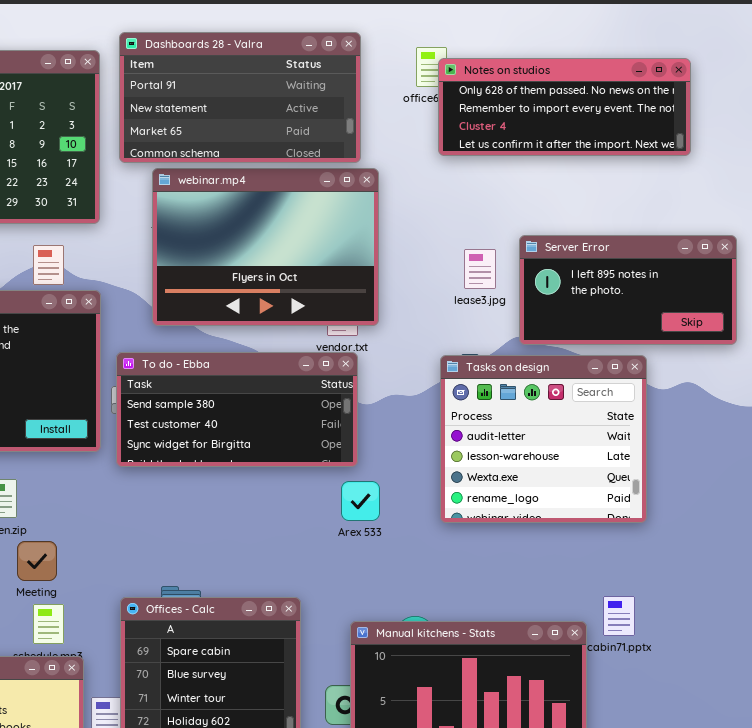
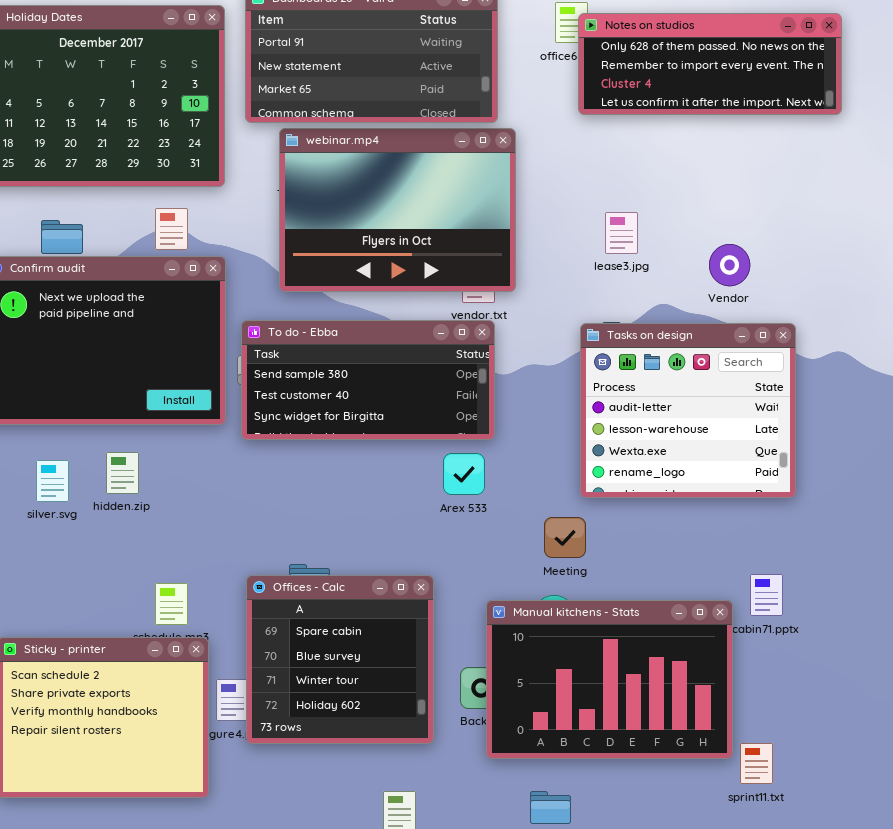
Server Error: [519,235,737,345] -> none, closed
Arex 533: [341,481,380,521] -> [443,453,485,495], moved
Meeting: [17,541,57,581] -> [544,517,586,558], moved

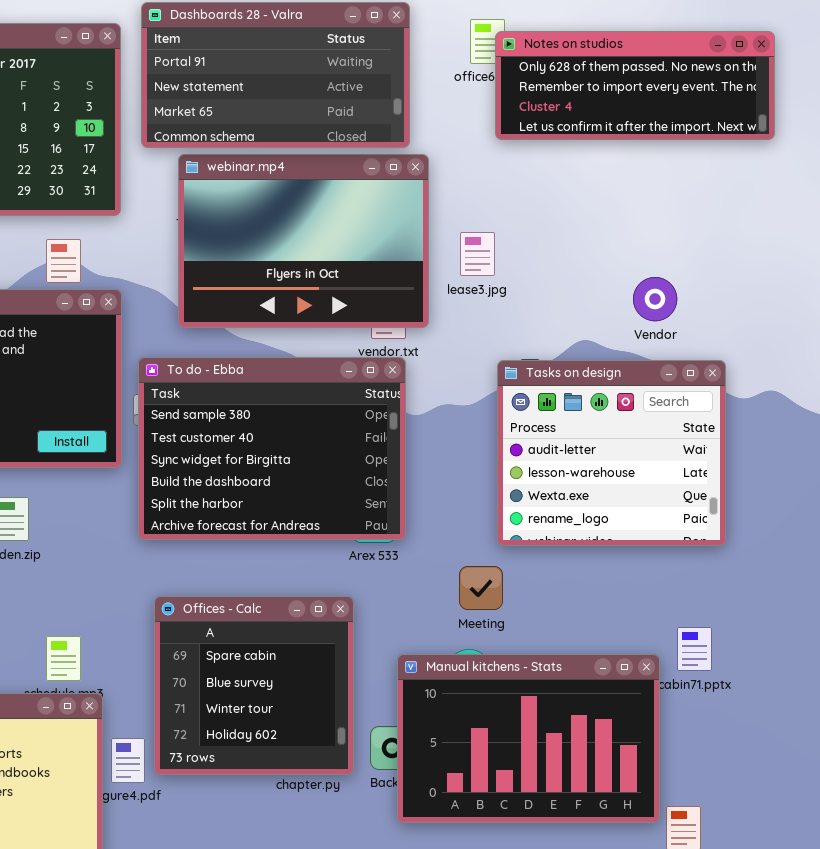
lease3.jpg: [605,212,638,254] -> [460,232,495,276], moved
To do - Ebba: [241,320,495,440] -> [138,357,406,540], resized
Offices - Calc: [246,575,434,744] -> [154,596,354,775], moved

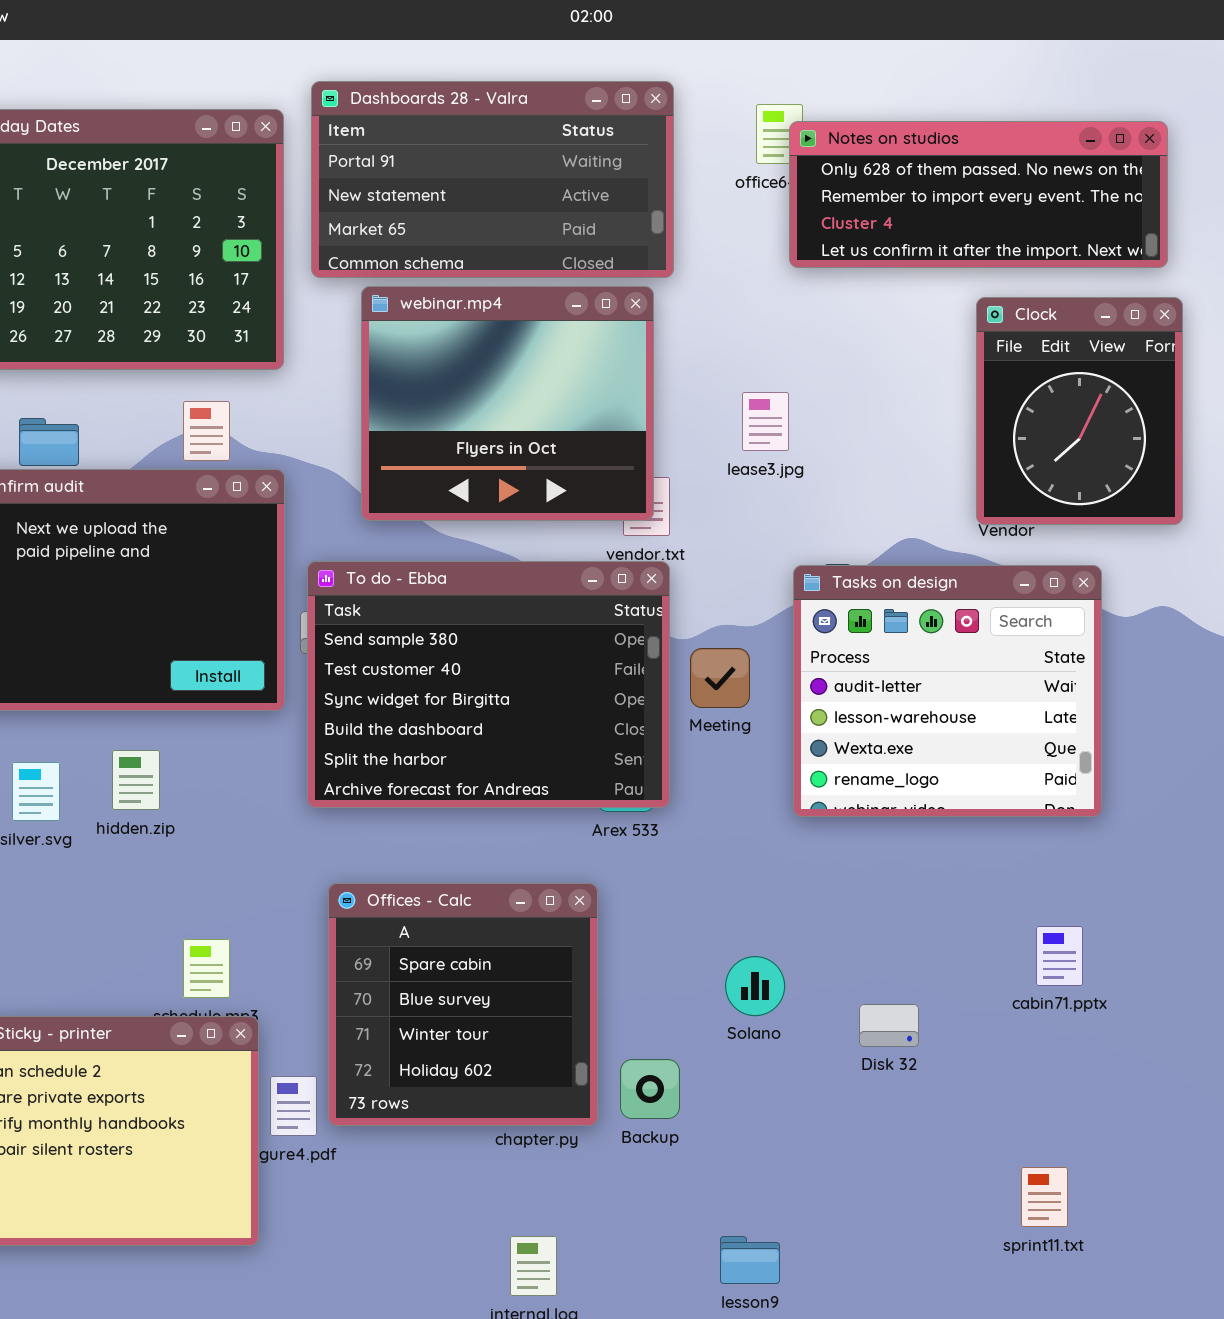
webinar.mp4: [178,154,429,328] -> [361,286,654,521], resized
Clock: none -> [976,297,1183,525], opened
Meeting: [459,566,503,610] -> [690,648,750,708], moved
Manual kitchens - Stats: [397,654,660,823] -> none, closed

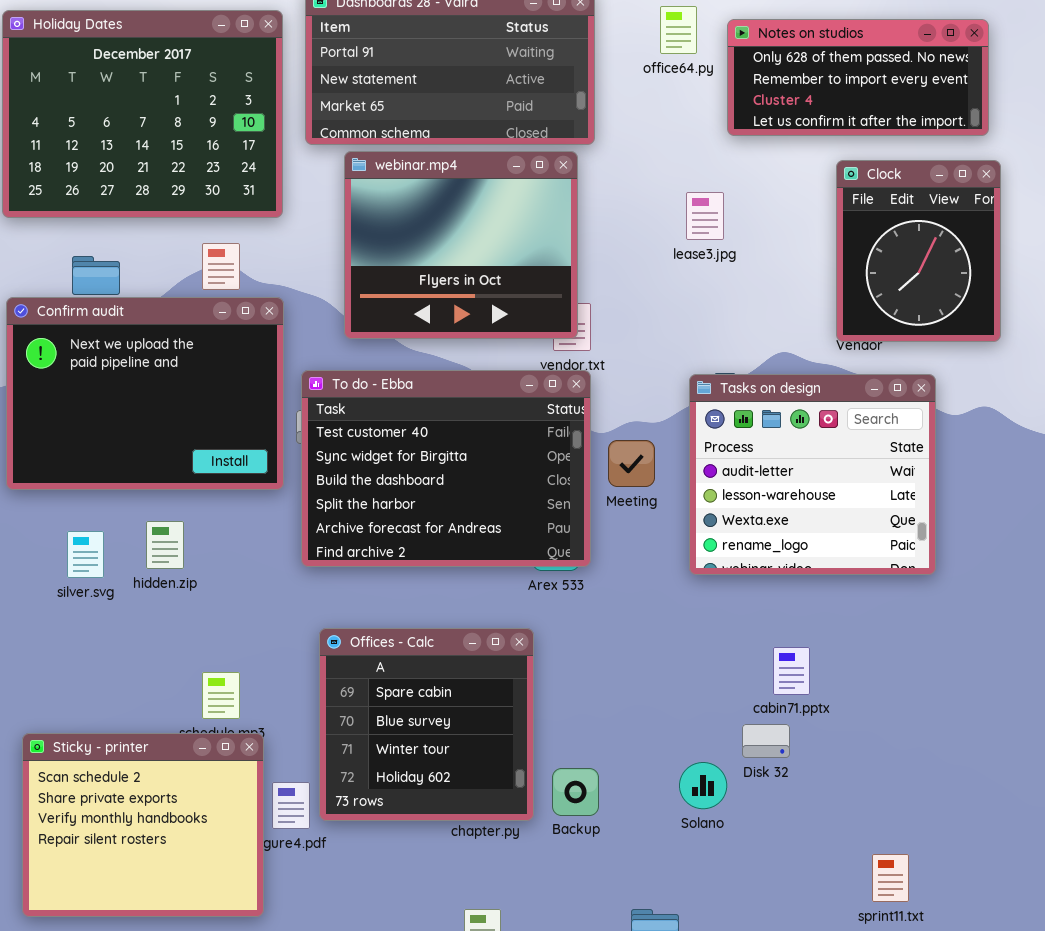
Notes on studios: [789,121,1168,268] -> [727,19,989,136], resized
lease3.jpg: [742,392,789,451] -> [686,192,724,240], moved
To do - Ebba: [307,561,670,808] -> [301,370,591,567], scrolled down 1 row
cabin71.pptx: [1036,926,1083,986] -> [773,647,810,695], moved
Solano: [725,956,785,1016] -> [679,762,727,809], moved

